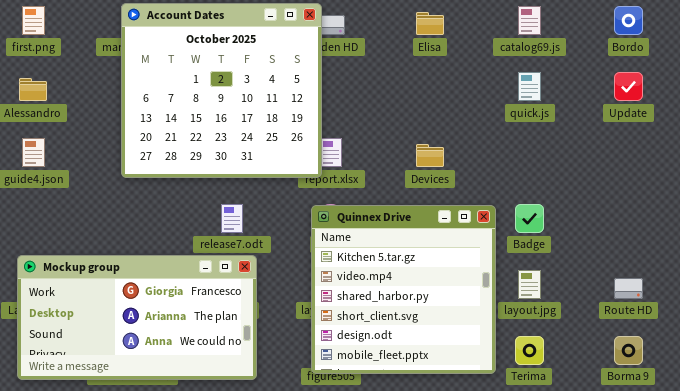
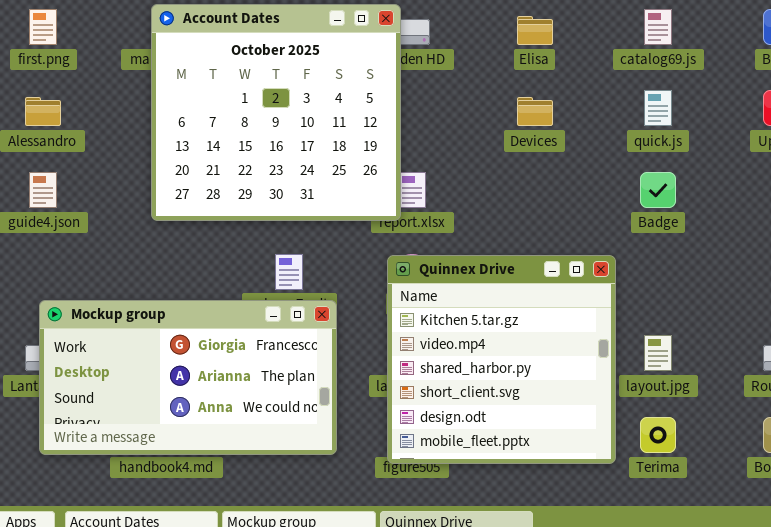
Devices: [416,144,444,167] -> [517,97,553,126], moved
Badge: [515,204,544,233] -> [640,172,676,208], moved
Mockup group: [17,255,257,380] -> [39,300,337,455], moved

